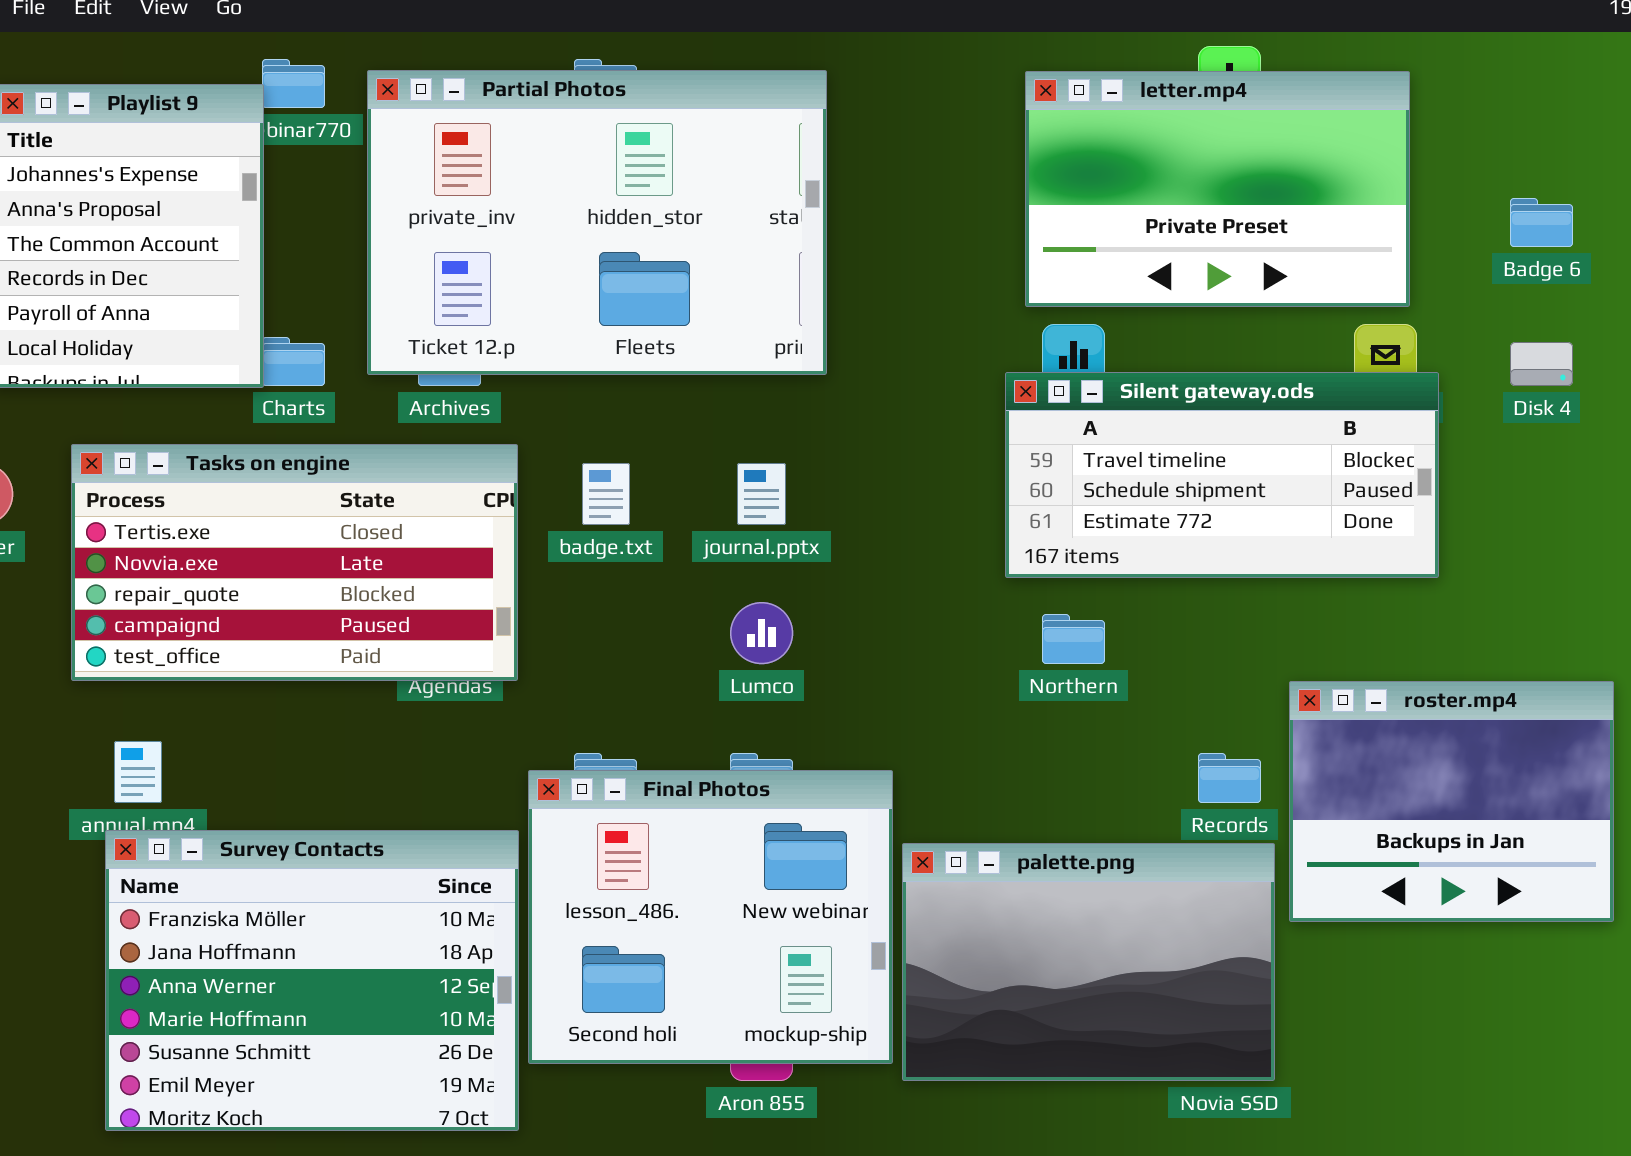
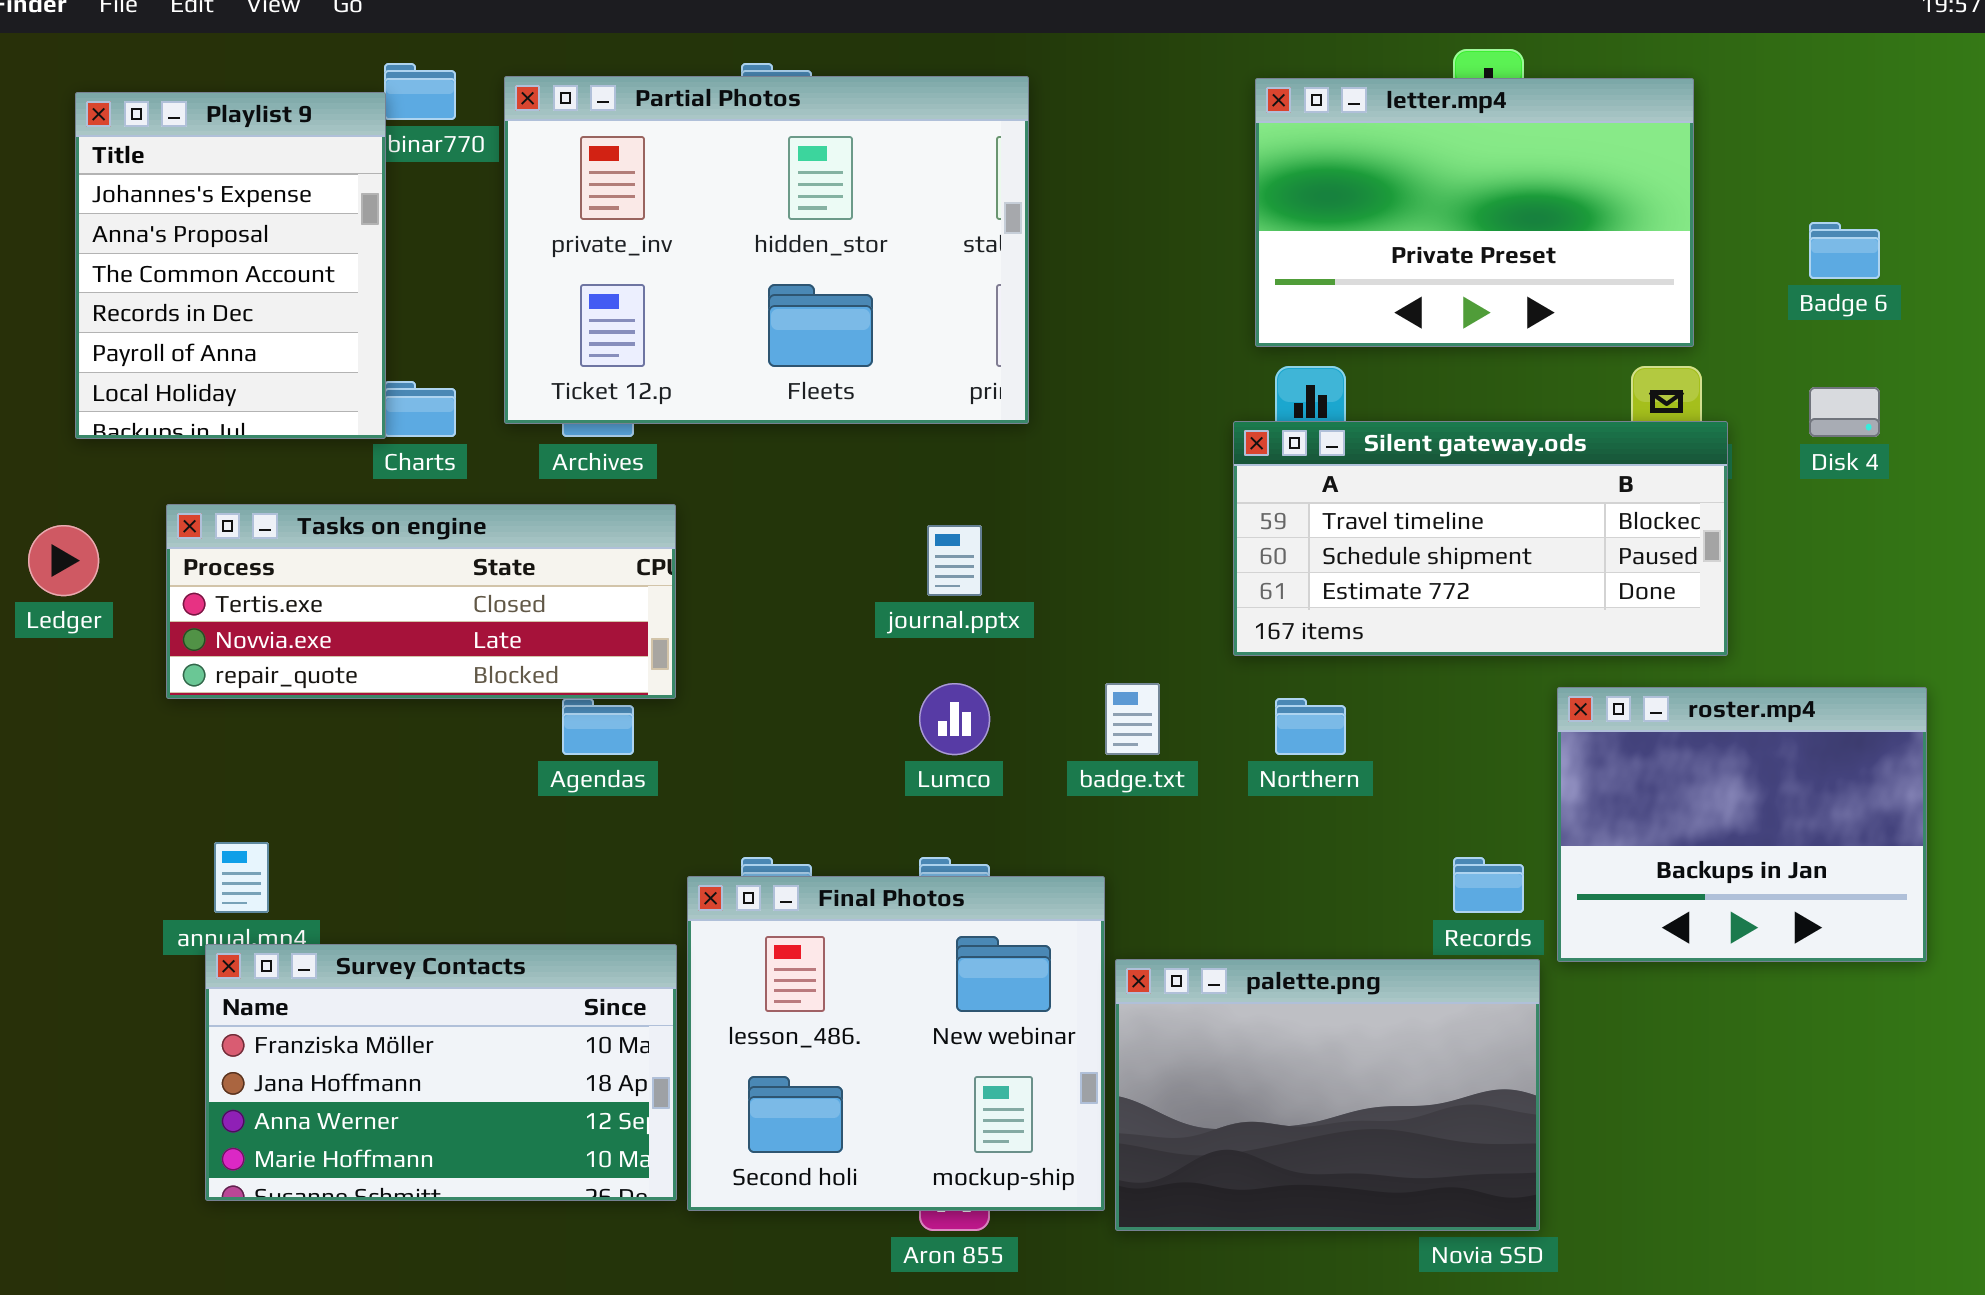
Tasks on engine: [71,444,518,681] -> [166,504,676,699], resized
badge.txt: [582,463,630,525] -> [1105,683,1160,755], moved
roster.mp4: [1289,681,1614,922] -> [1557,687,1927,962], moved
Survey Contacts: [105,830,519,1131] -> [205,944,677,1201], resized

